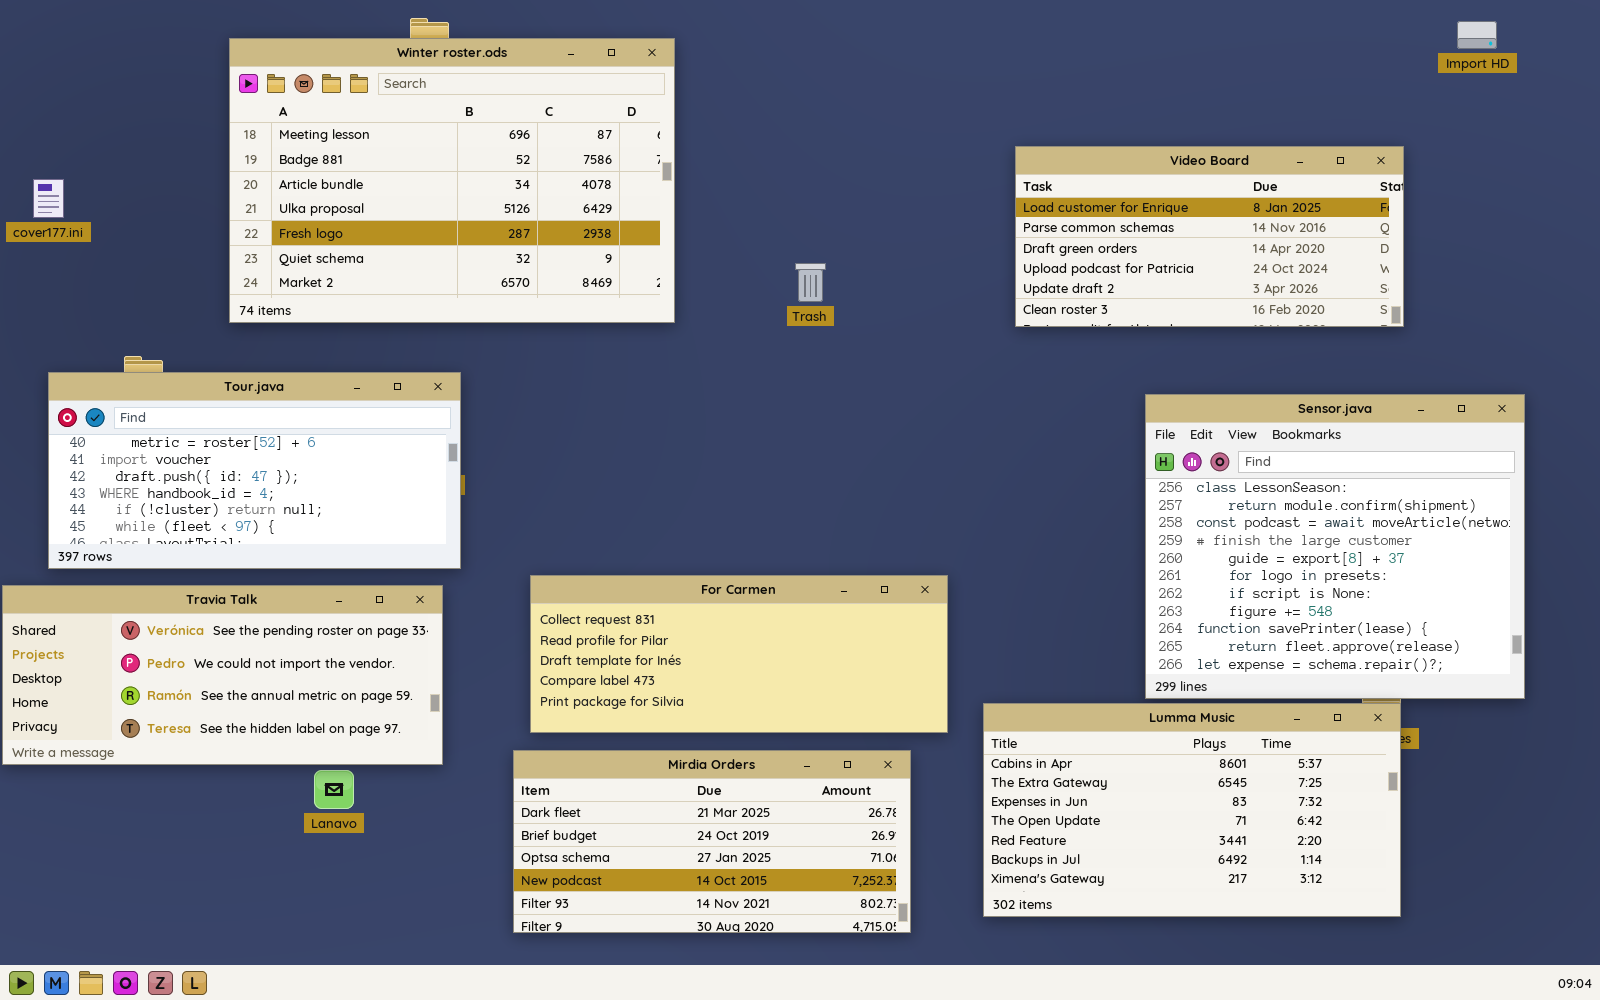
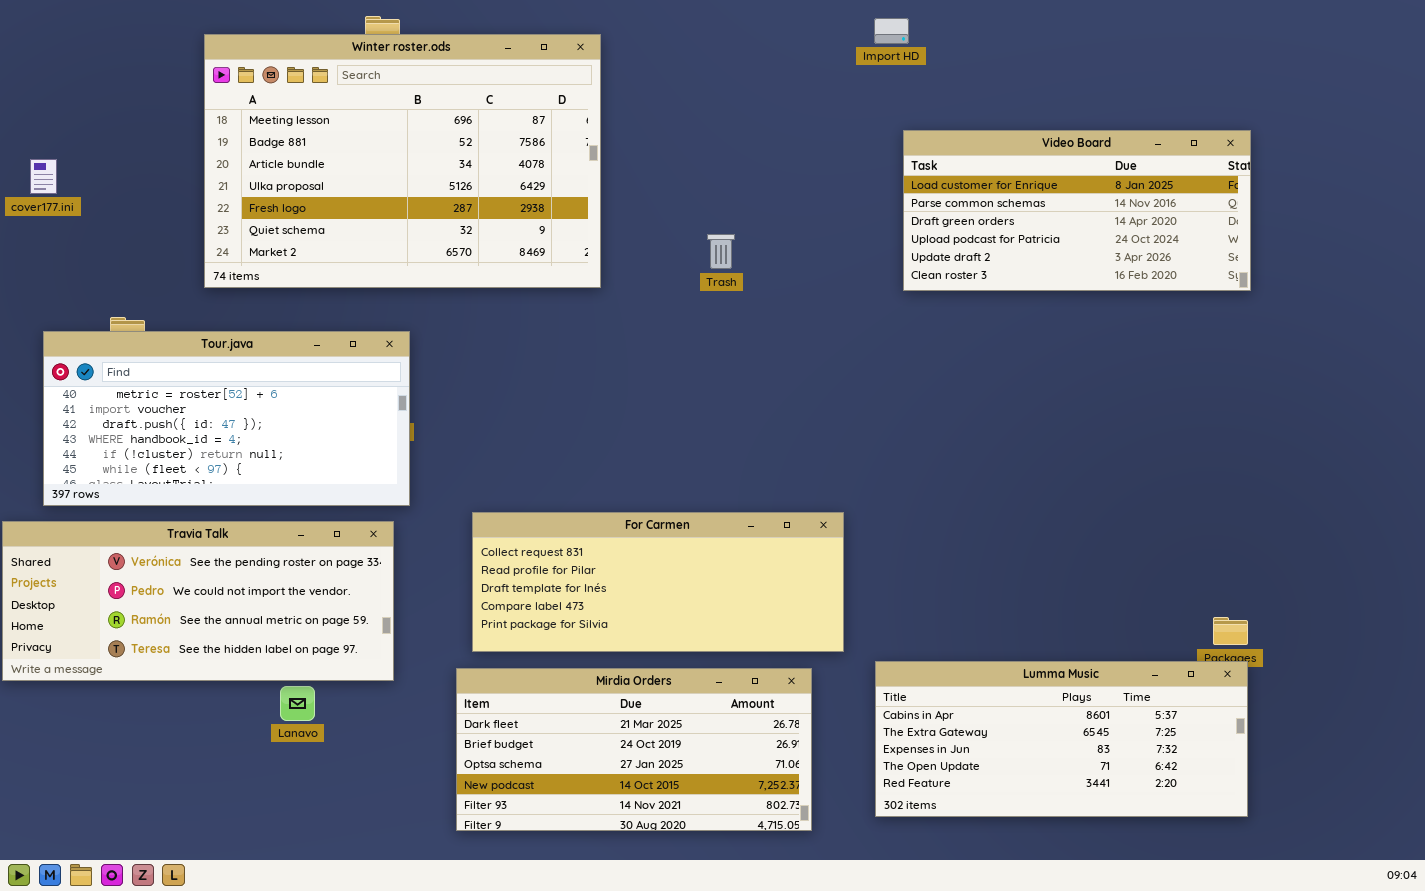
Import HD: [1457,21,1497,49] -> [874,18,909,44], moved
Sensor.java: [1145,394,1525,699] -> none, closed
Lumma Music: [983,703,1401,917] -> [875,661,1248,817], resized

